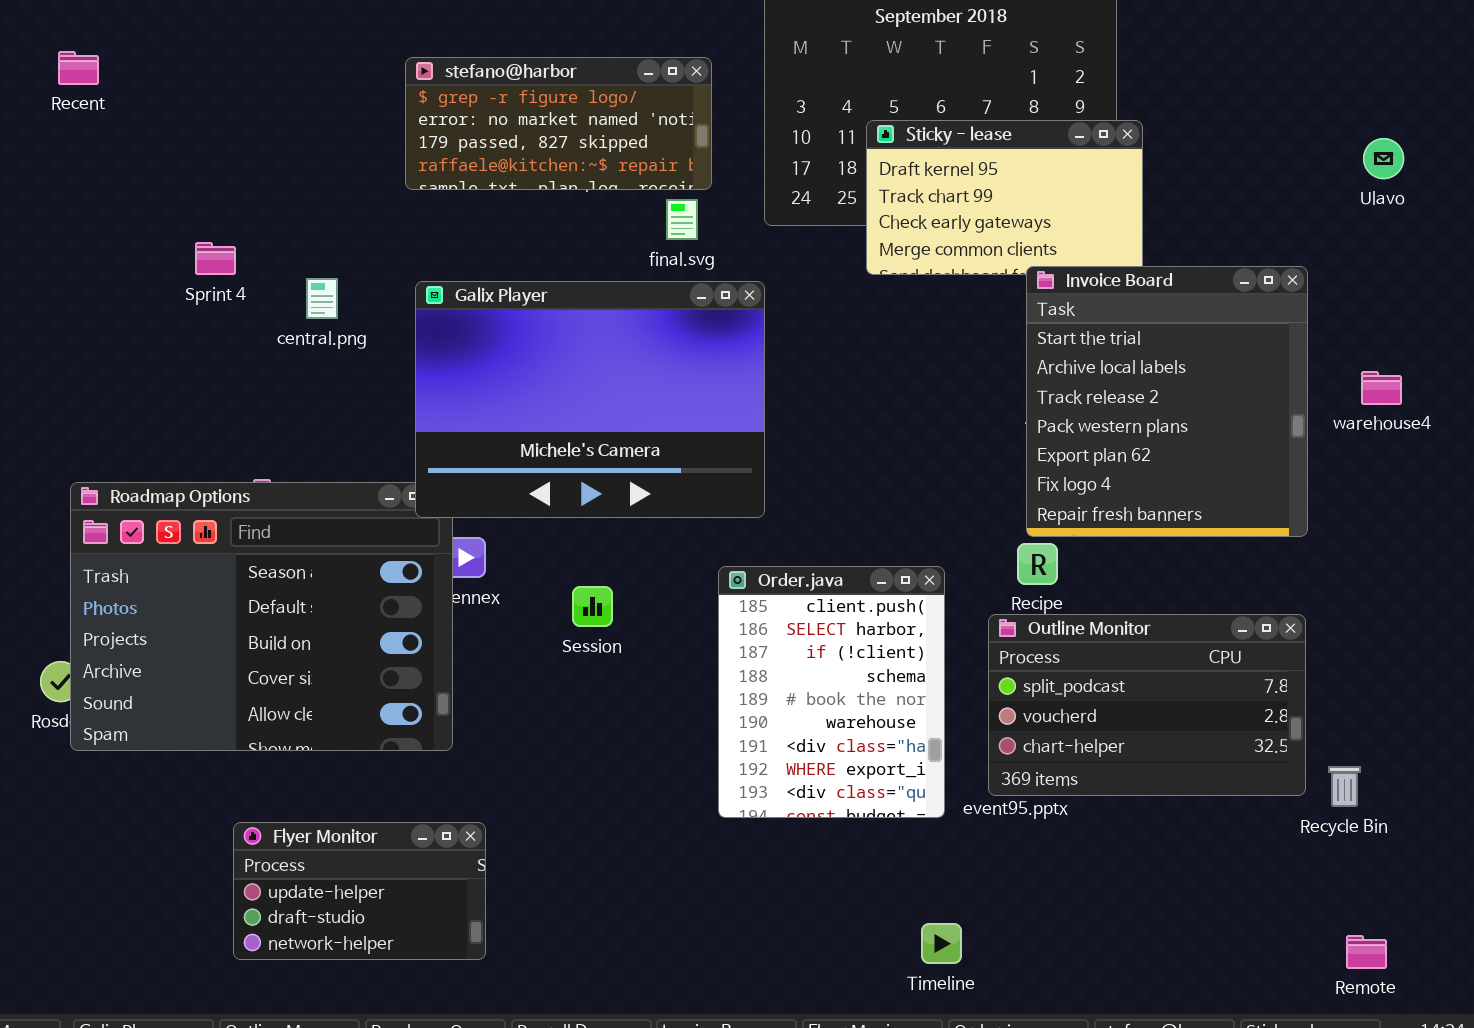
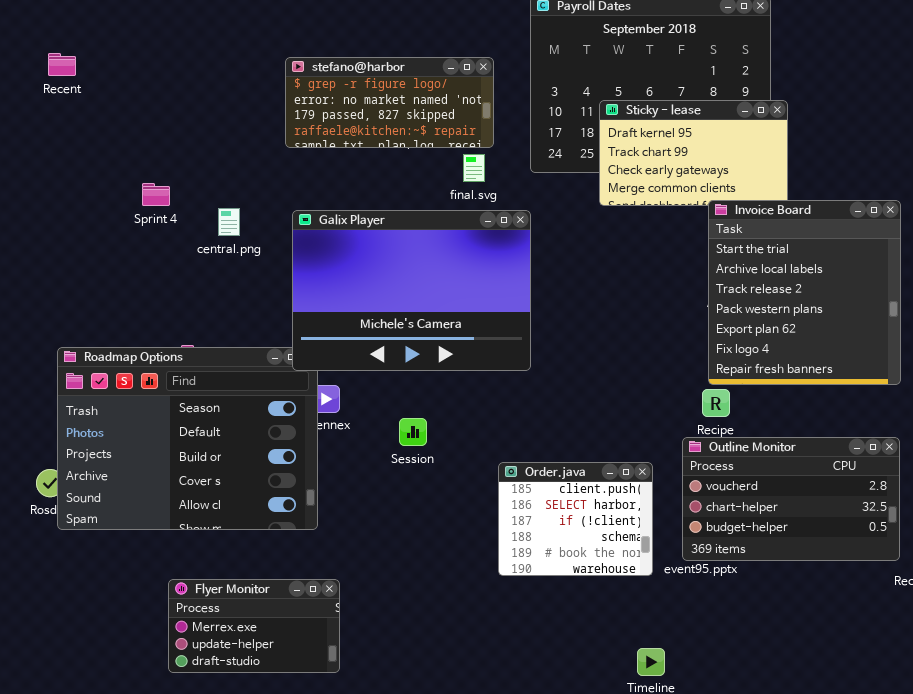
Order.java: [718,566,945,818] -> [498,462,653,576], resized
Outline Monitor: [988,614,1306,796] -> [682,437,900,561], scrolled down 1 row
Flyer Monitor: [233,822,486,960] -> [168,579,340,673], scrolled up 1 row

